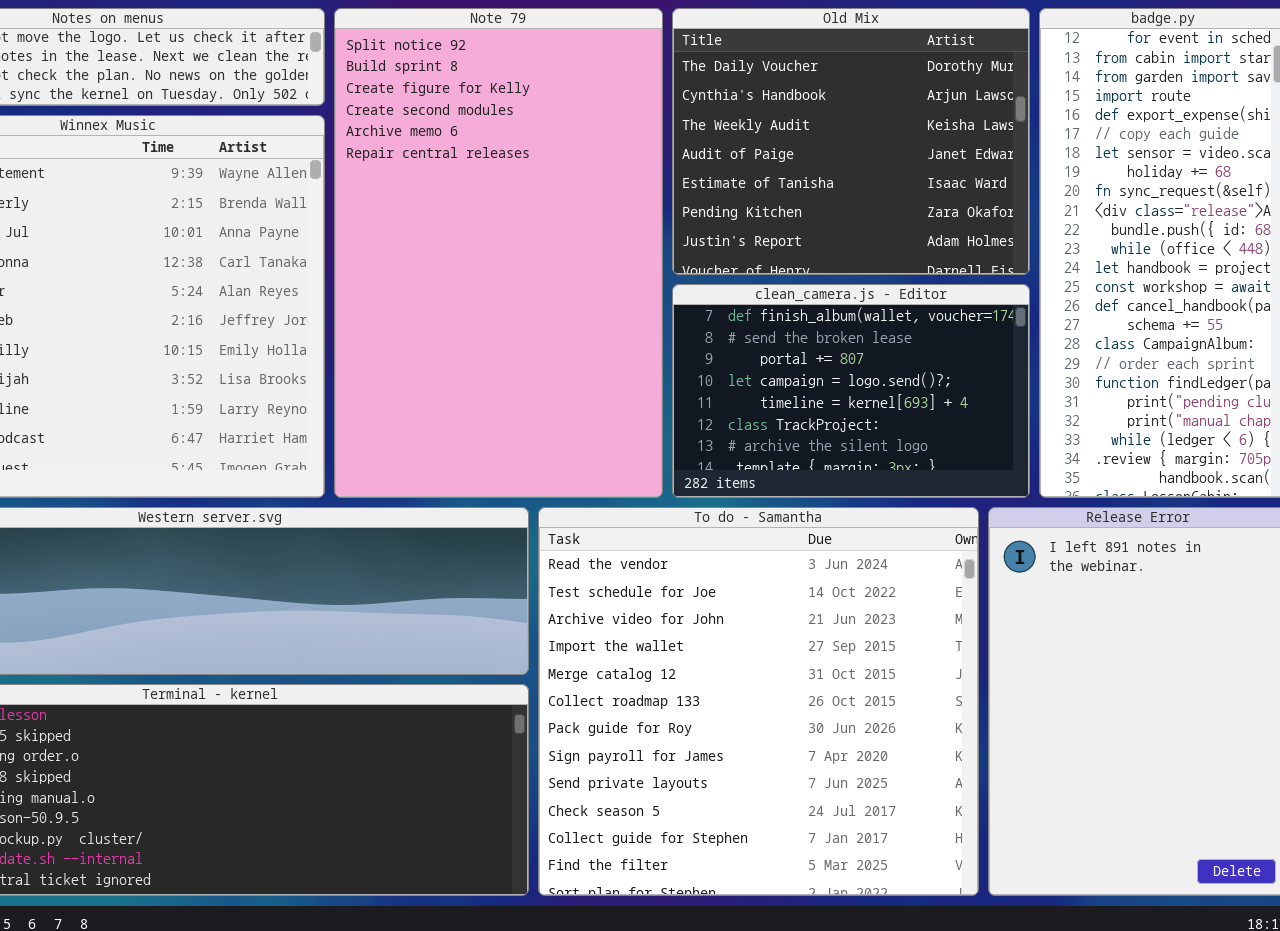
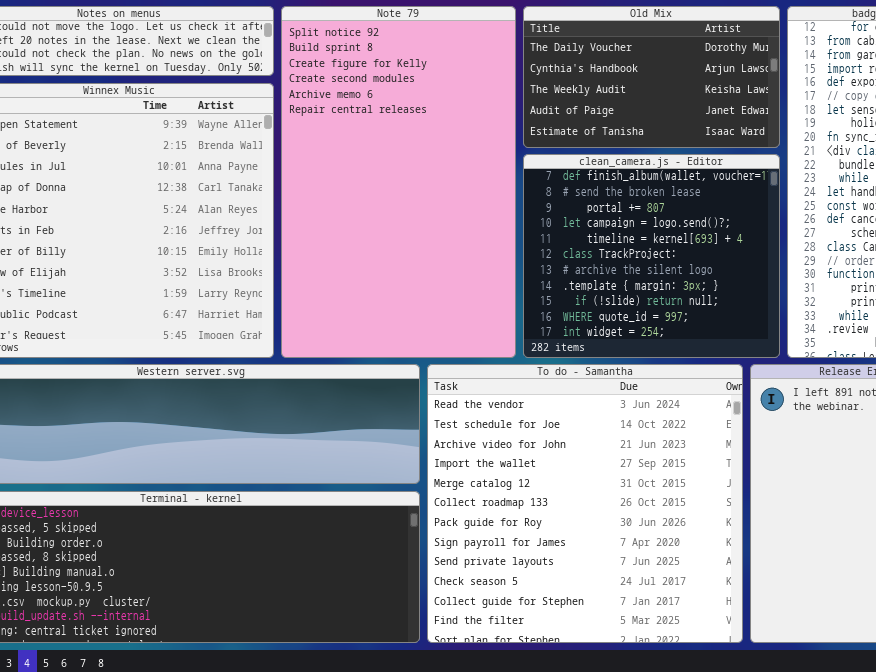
Old Mix: [672,8,1030,275] -> [523,6,780,148], resized
clean_camera.js - Editor: [672,284,1030,498] -> [523,154,780,358], resized

